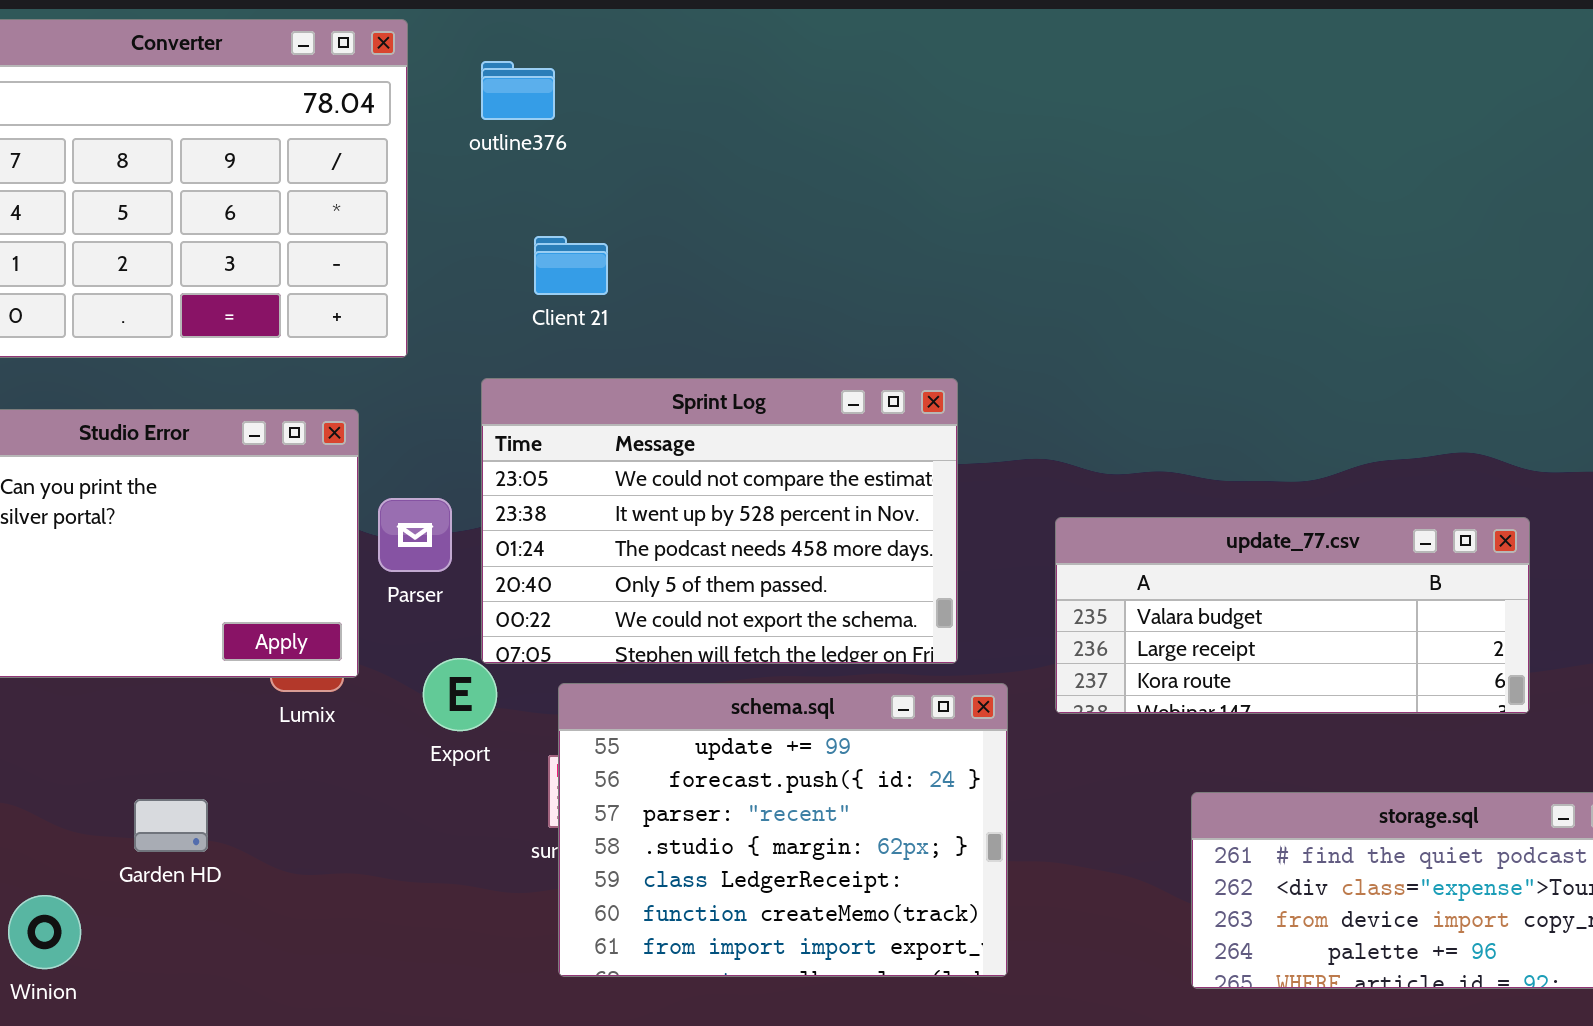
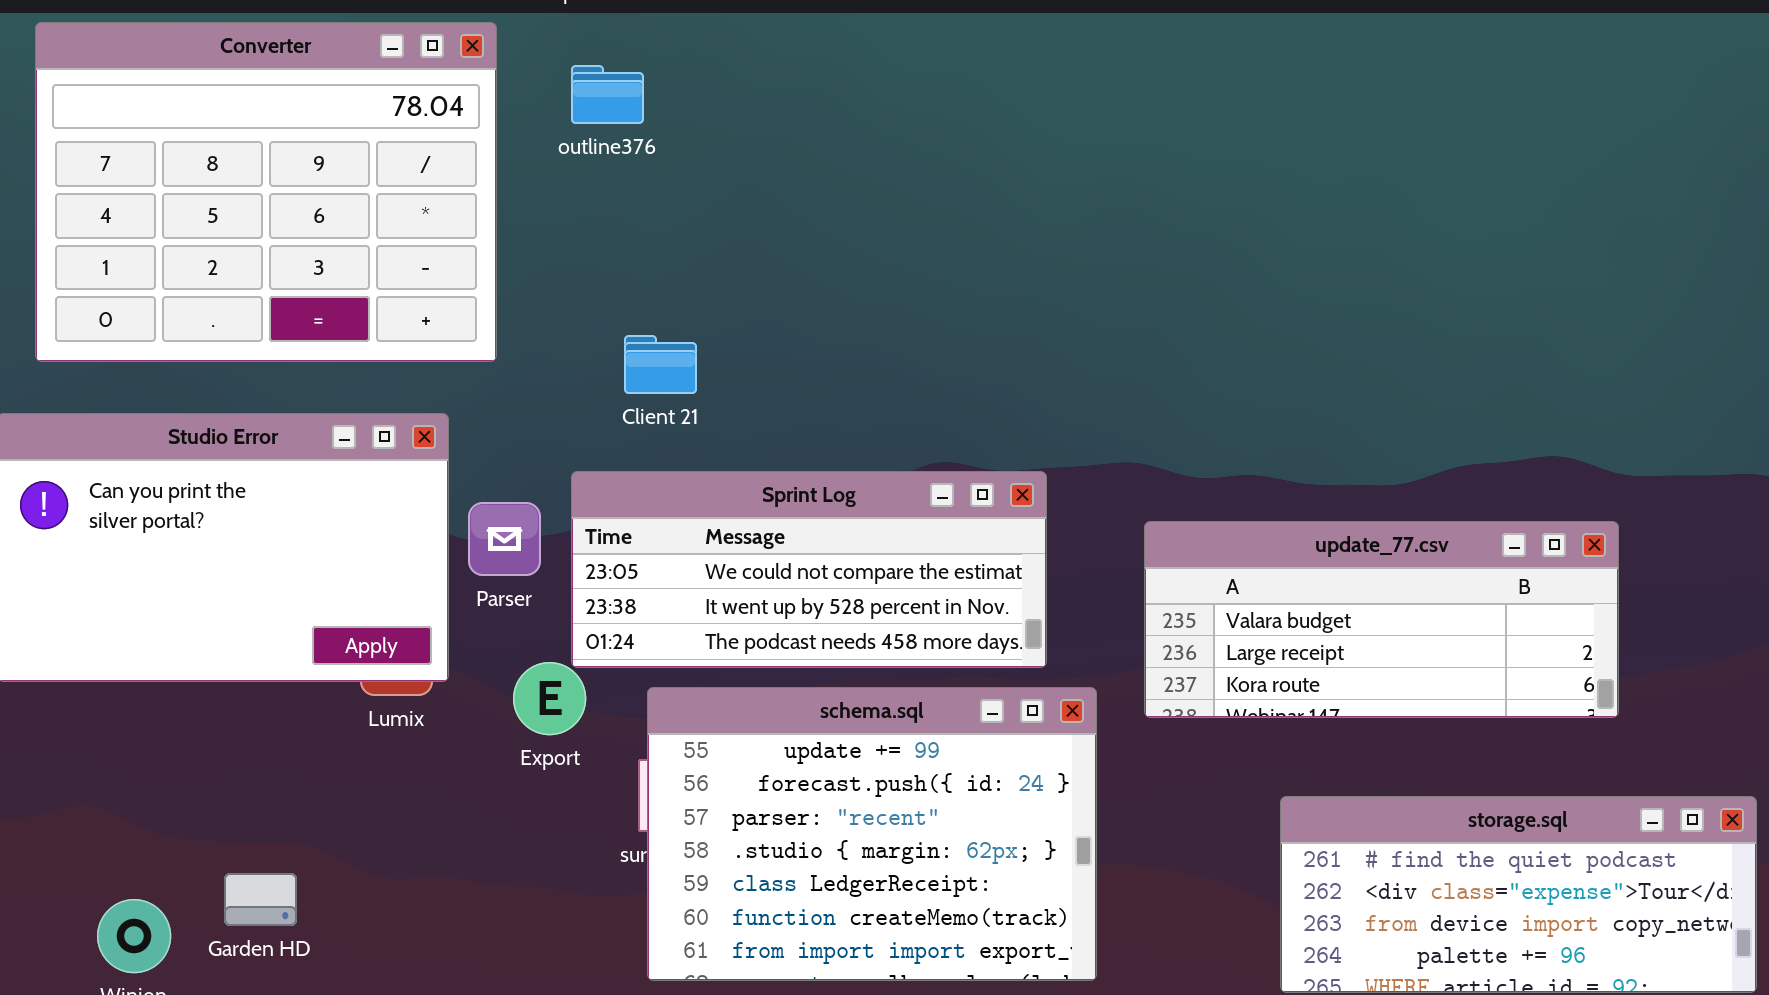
Client 21: [534,236,608,295] -> [624,335,697,394], moved
Sprint Log: [481,378,958,664] -> [571,471,1047,668], resized
Garden HD: [134,799,208,852] -> [224,873,297,926], moved

